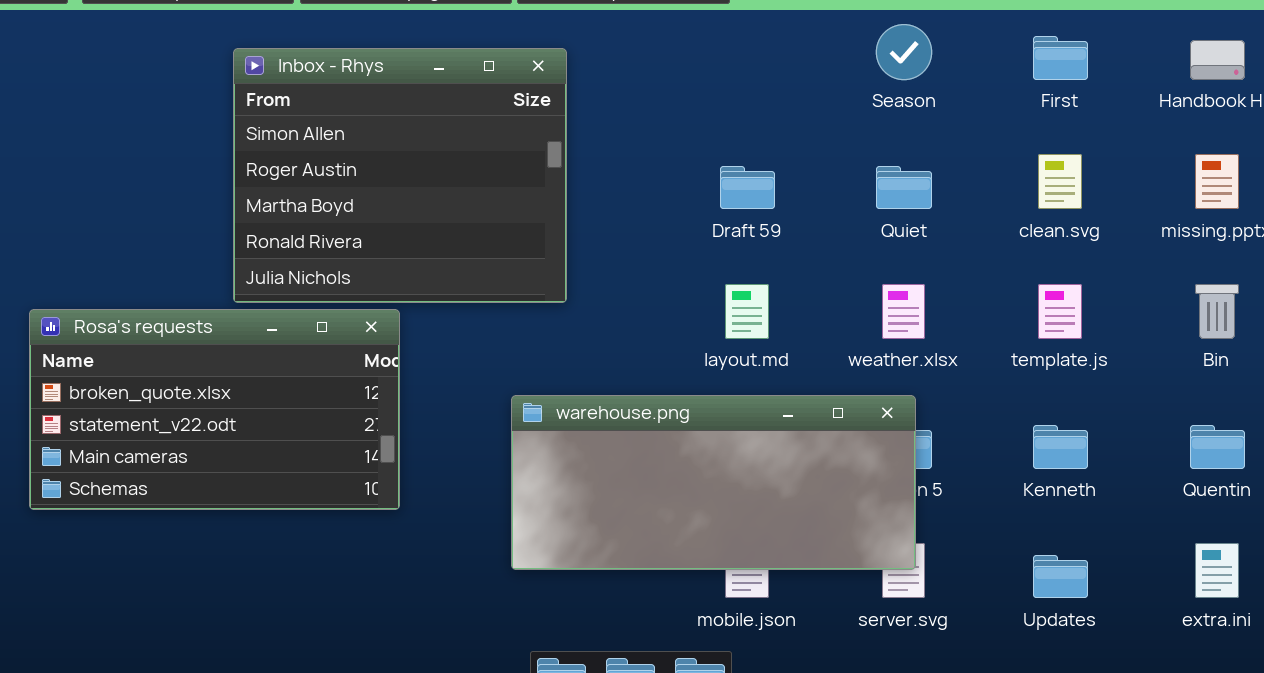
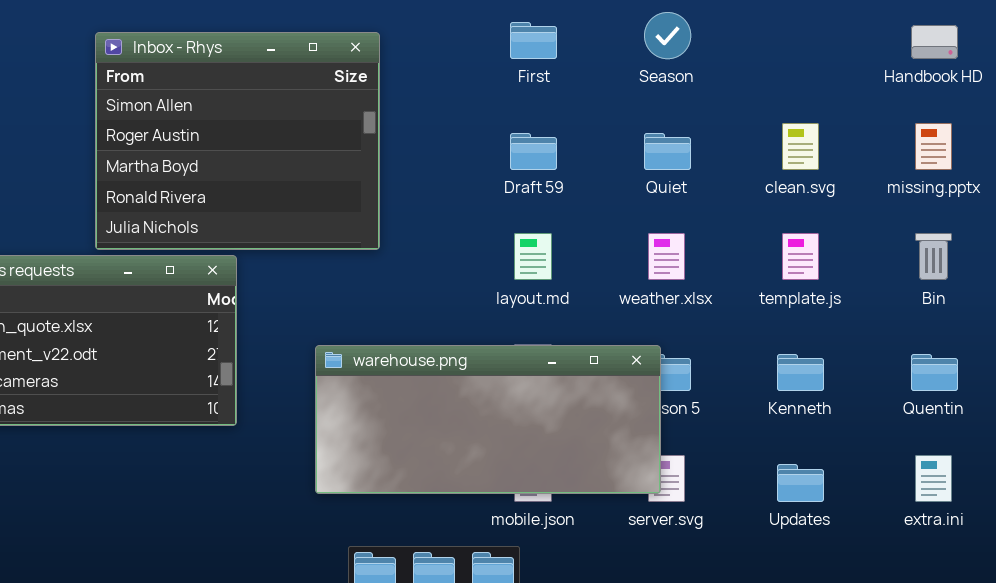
First: [1033,36,1088,80] -> [510,22,557,59], moved
warehouse.png: [511,395,916,570] -> [315,345,661,494], moved

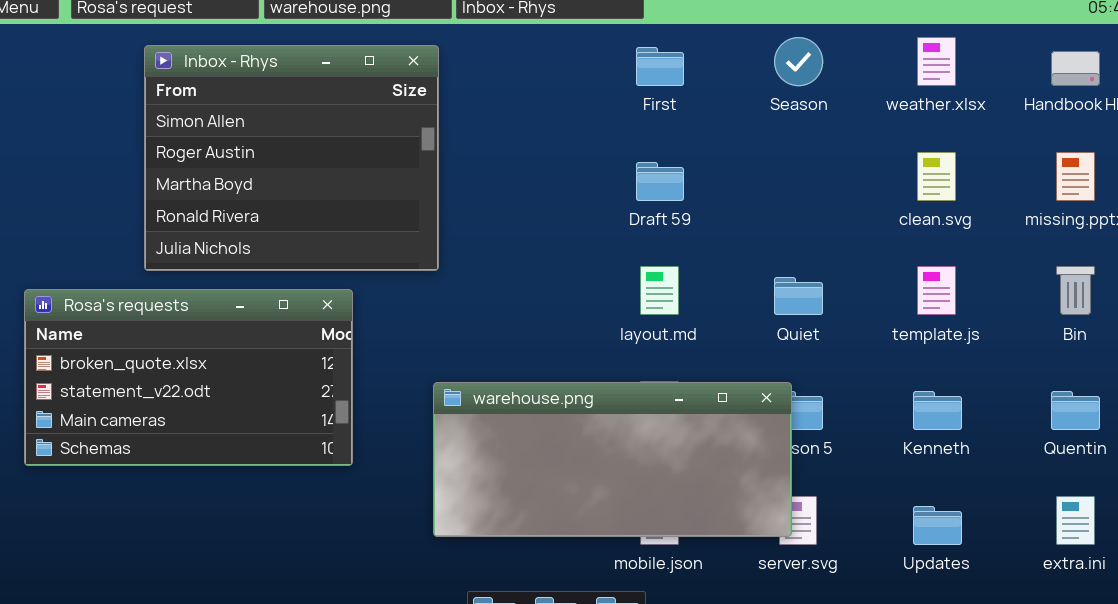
Inbox - Rhys: [95,32,380,250] -> [144,45,439,271], moved
Quiet: [644,133,691,170] -> [774,277,823,315], moved
weather.xlsx: [648,233,685,280] -> [917,37,956,86], moved

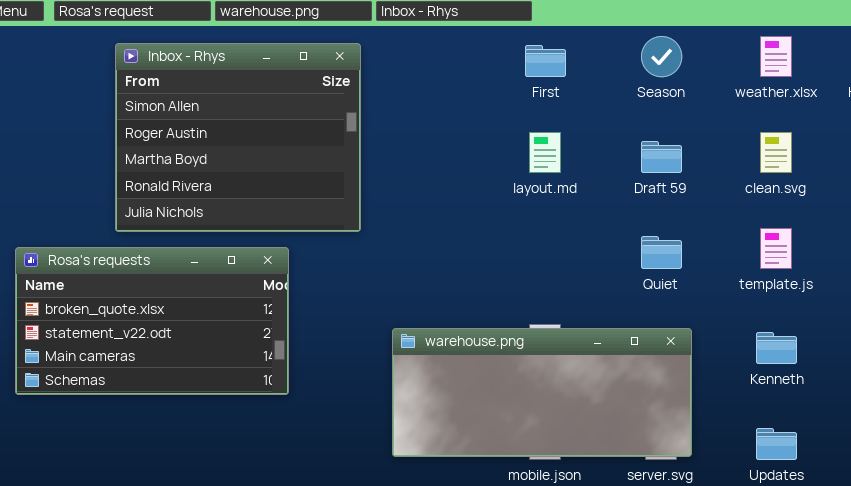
Draft 59: [636,162,684,201] -> [641,141,682,173], moved
layout.md: [640,266,679,315] -> [529,132,561,173], moved
warehouse.png: [433,382,792,537] -> [392,328,692,457], moved

